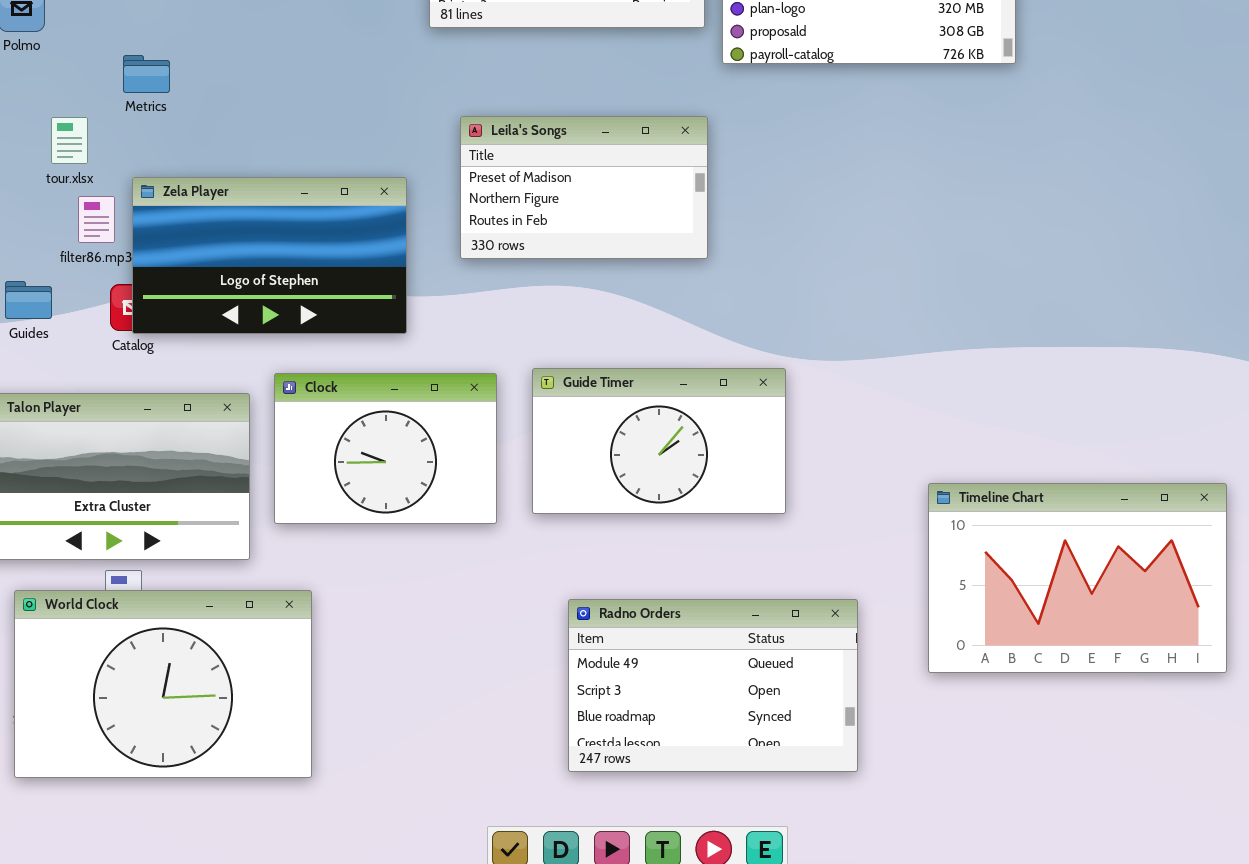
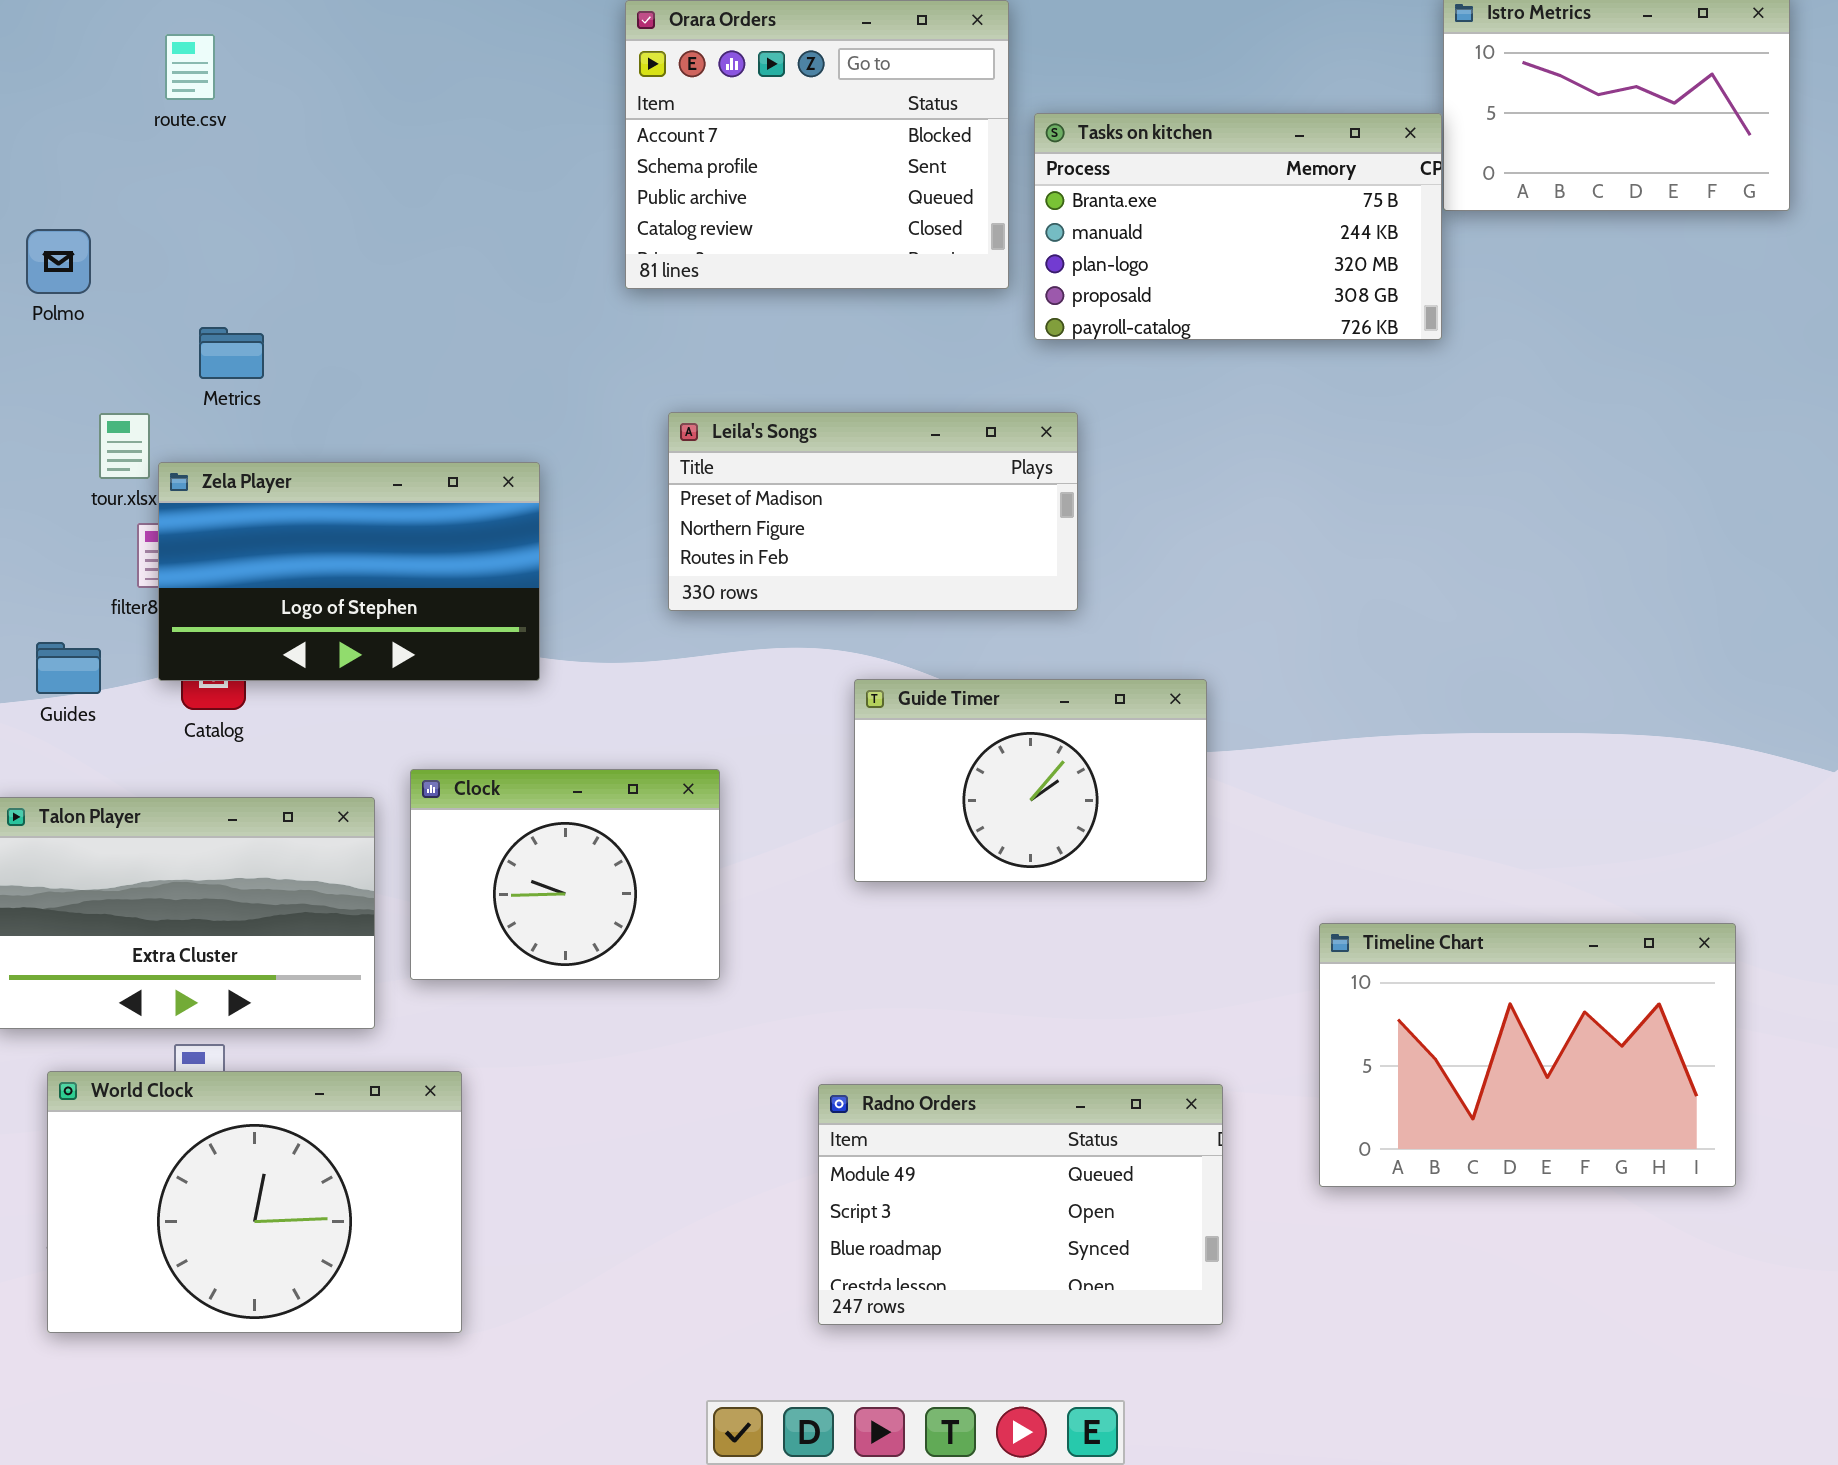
Leila's Songs: [460,116,708,259] -> [668,412,1078,611], resized
Zela Player: [132,177,407,334] -> [158,462,540,681], moved
Guide Timer: [532,368,786,514] -> [854,679,1207,882], moved

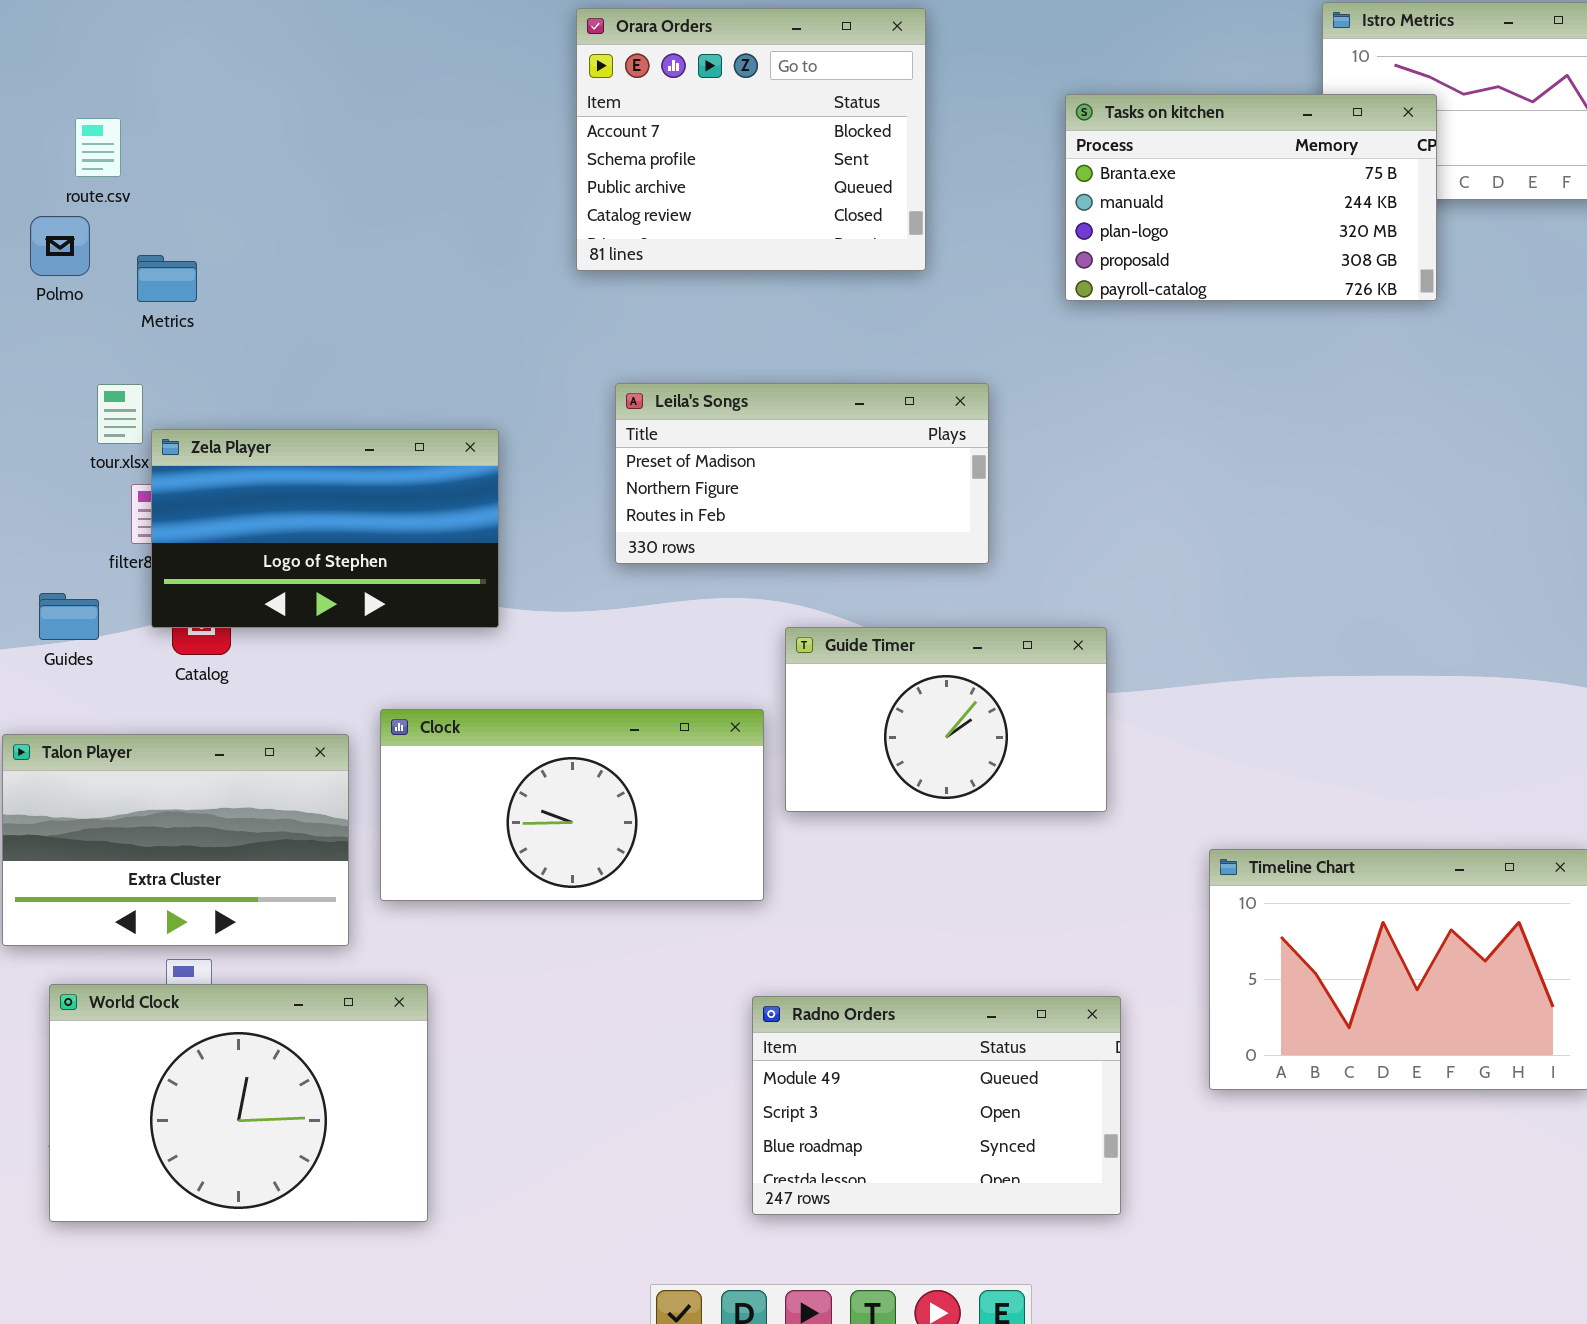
route.csv: [165,34,215,100] -> [75,118,121,177], moved
Tasks on kitchen: [1034,113,1442,340] -> [1065,94,1437,301], moved
Metrics: [199,327,264,379] -> [137,255,197,302], moved
Clock: [410,769,720,980] -> [380,709,764,901], resized

